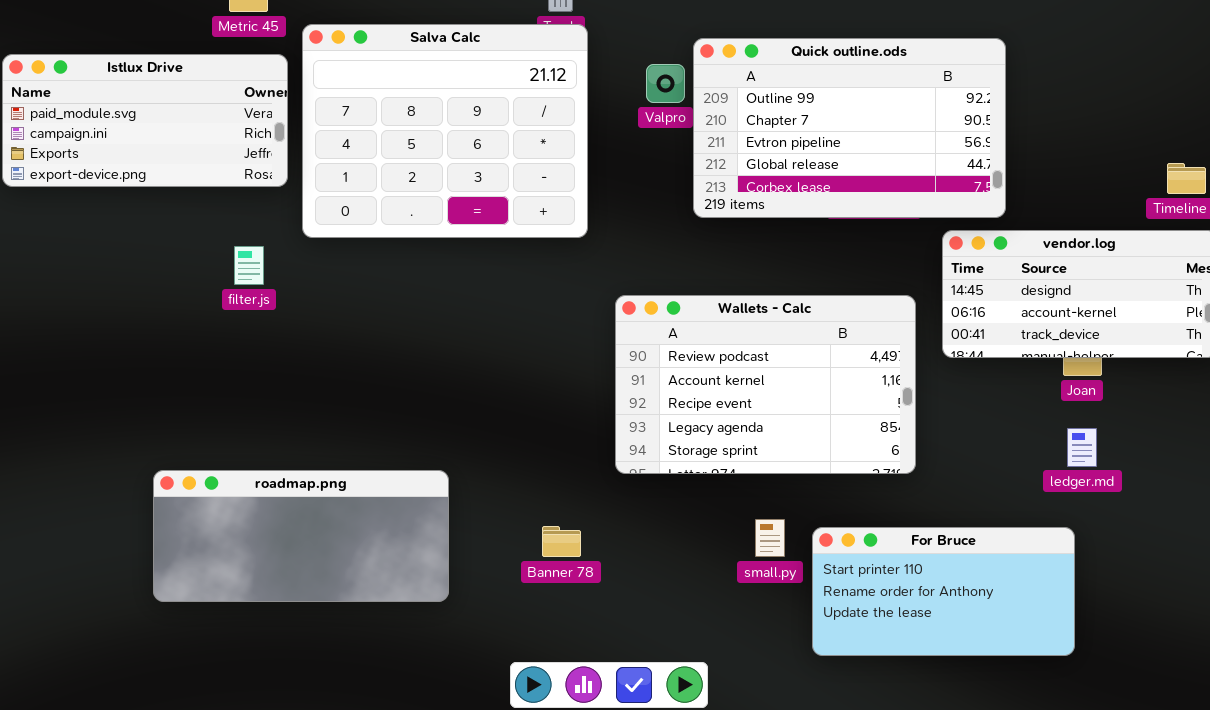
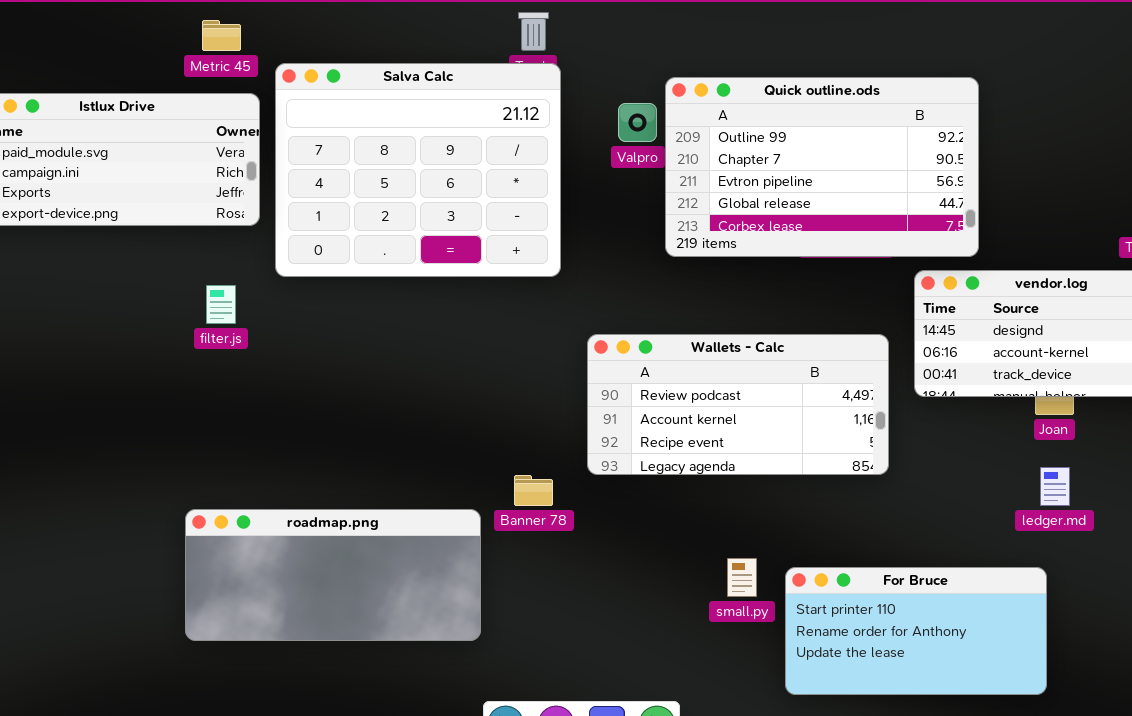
Wallets - Calc: [615,295,916,474] -> [587,334,889,475], resized
roadmap.png: [153,470,449,602] -> [185,509,481,641], moved
Banner 78: [542,526,581,557] -> [514,475,553,506], moved

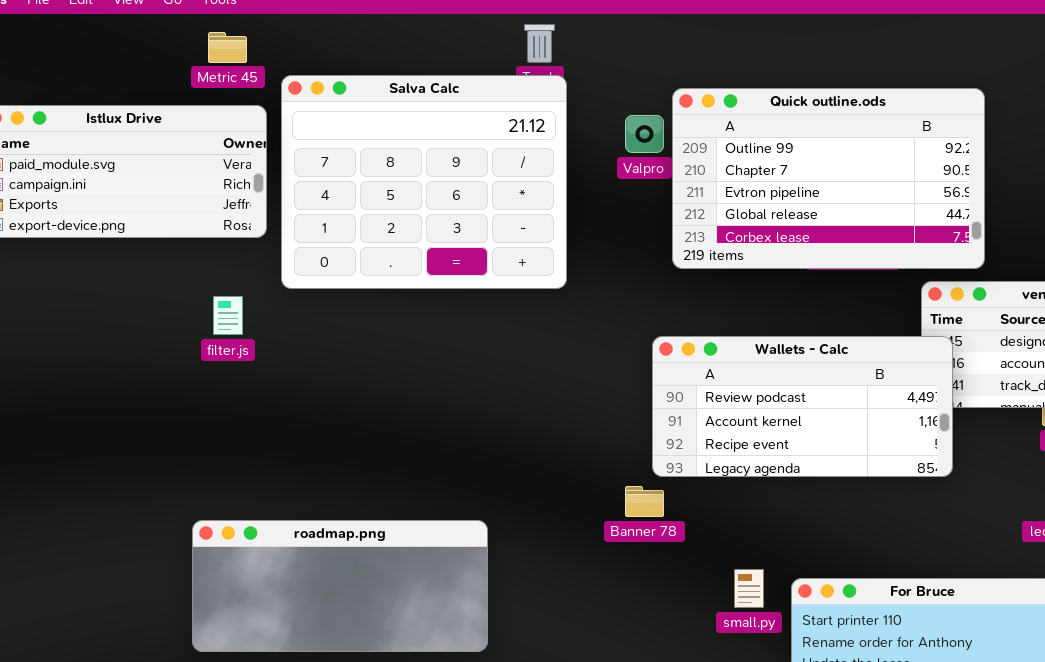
Wallets - Calc: [587,334,889,475] -> [652,336,953,477], moved
Banner 78: [514,475,553,506] -> [625,486,664,517], moved

